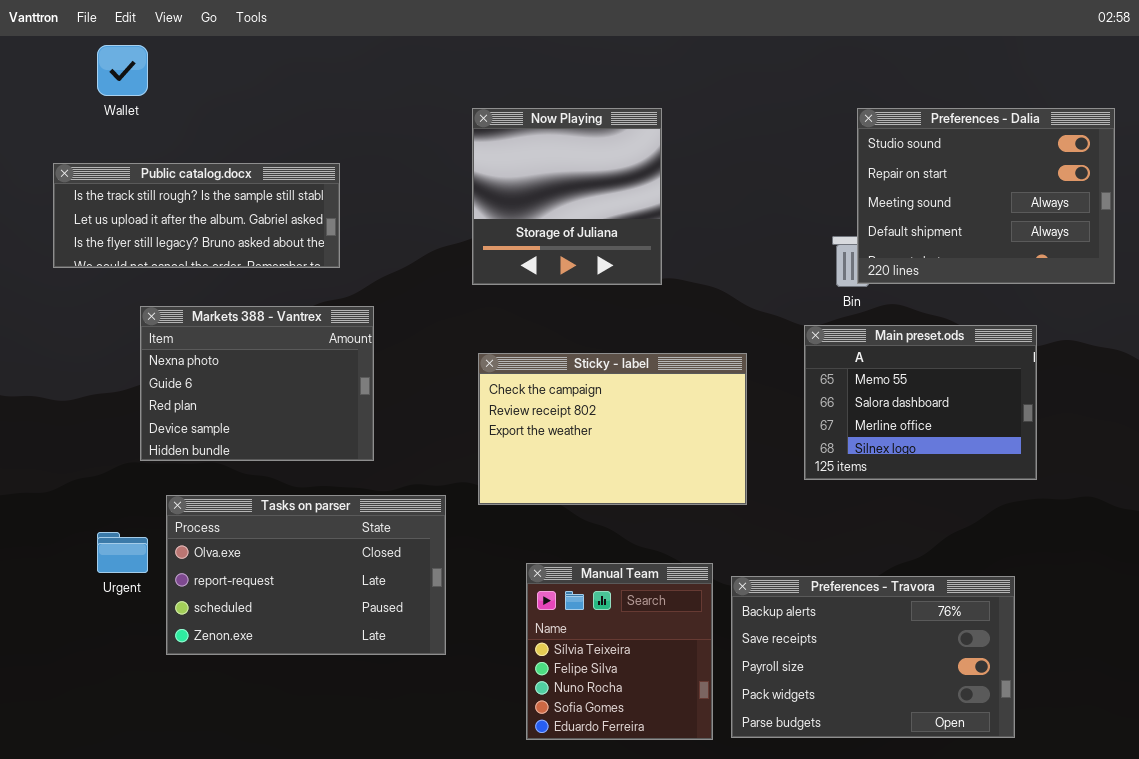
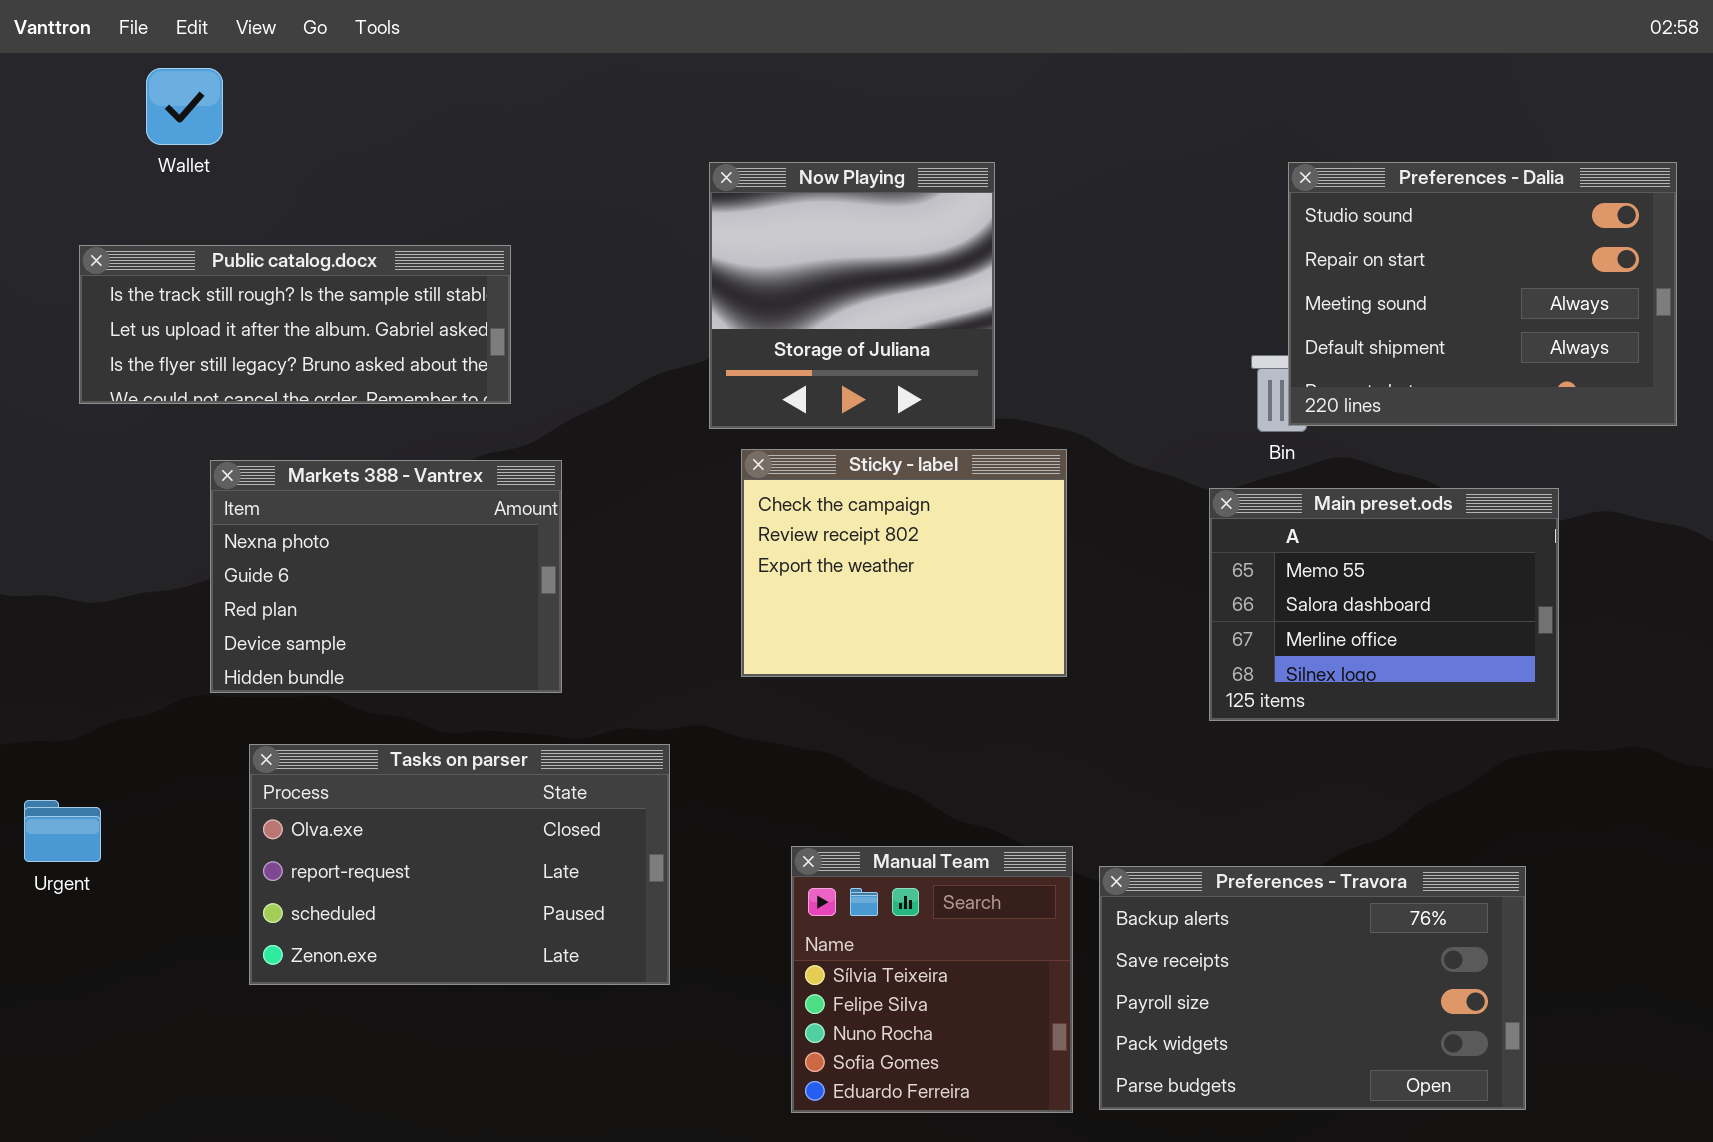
Sticky - label: [478,353,747,505] -> [741,449,1067,677], moved, resized
Urgent: [97,532,148,573] -> [24,800,101,862], moved

